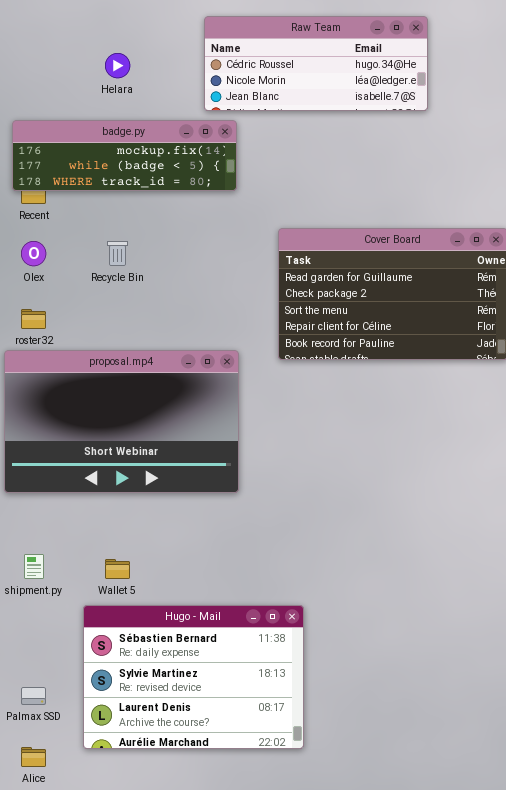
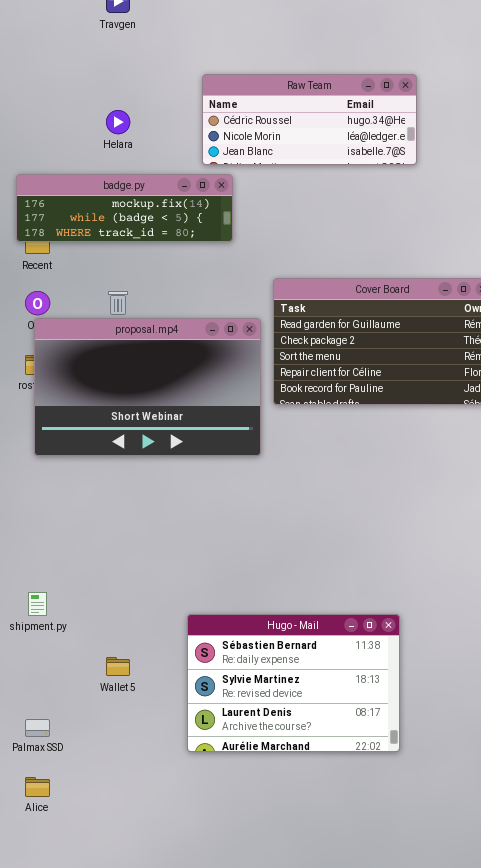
proposal.mp4: [4,350,239,493] -> [34,318,261,456], moved
Wallet 5: [105,559,130,579] -> [106,657,130,676], moved
Hugo - Mail: [83,605,304,749] -> [187,614,400,752], moved

